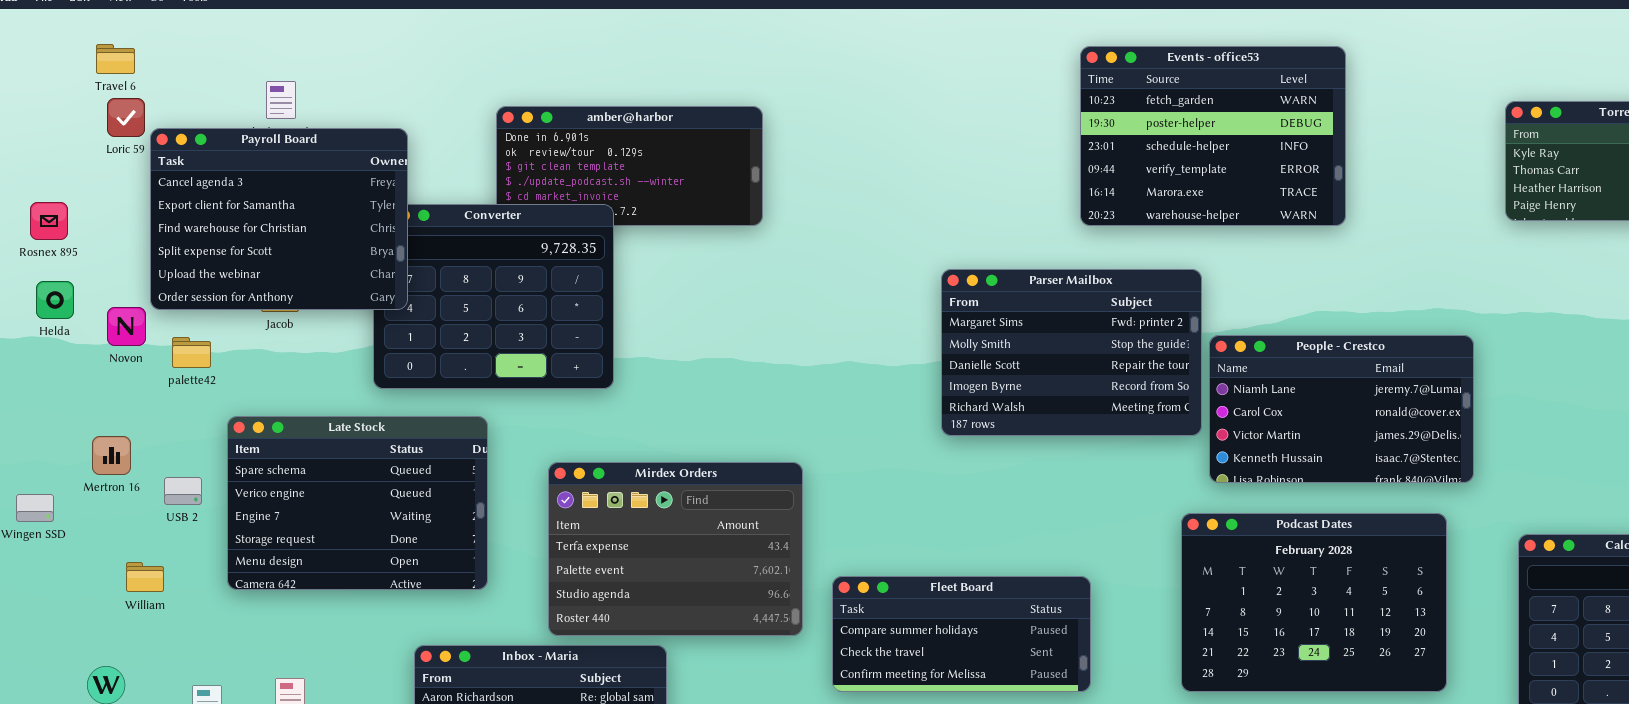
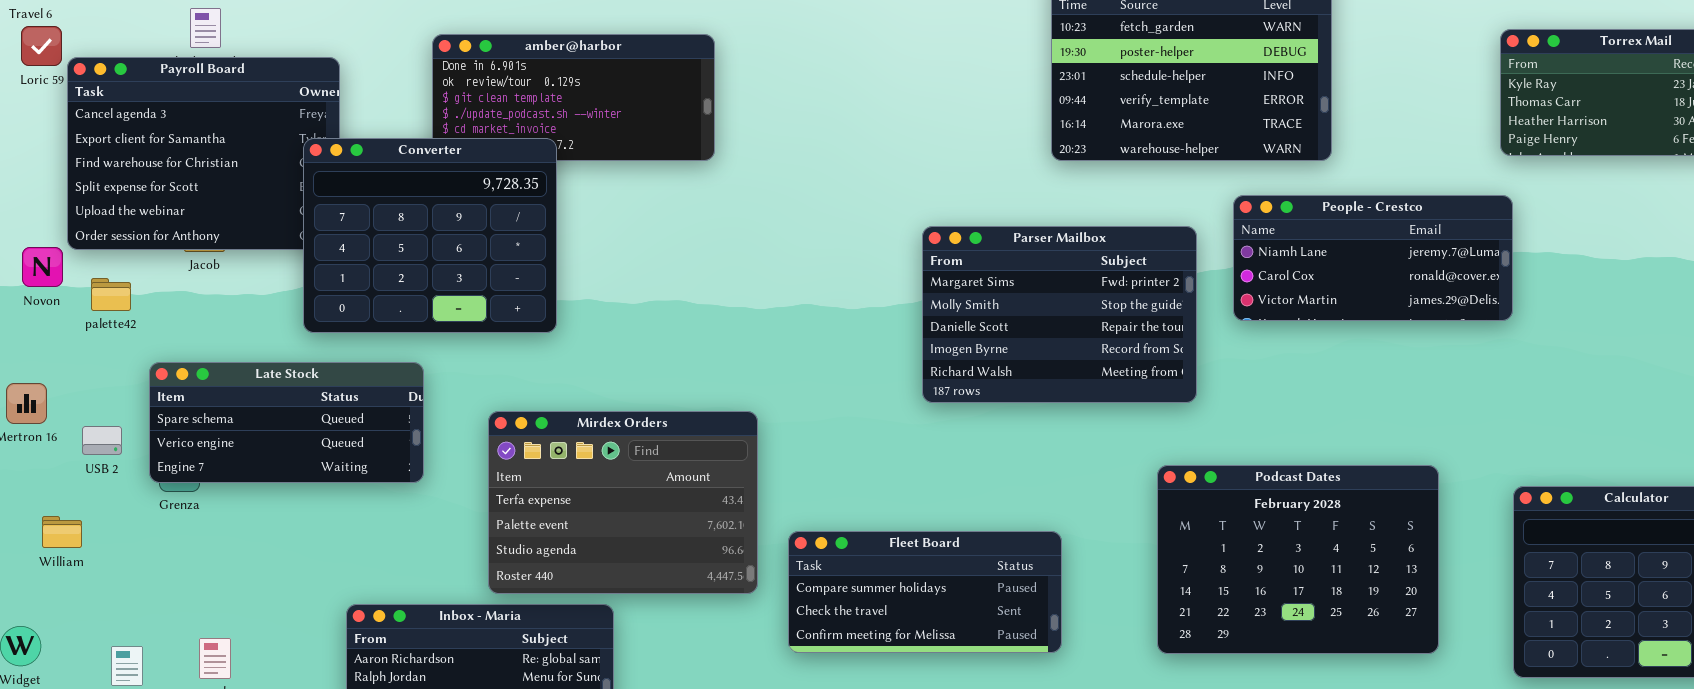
Converter: [373,204,614,389] -> [303,138,557,333], raised
Parser Mailbox: [941,269,1202,436] -> [922,226,1197,403], moved
People - Crestco: [1209,335,1474,483] -> [1233,195,1513,321], moved, resized
Late Stock: [227,416,488,590] -> [149,362,424,483], resized

